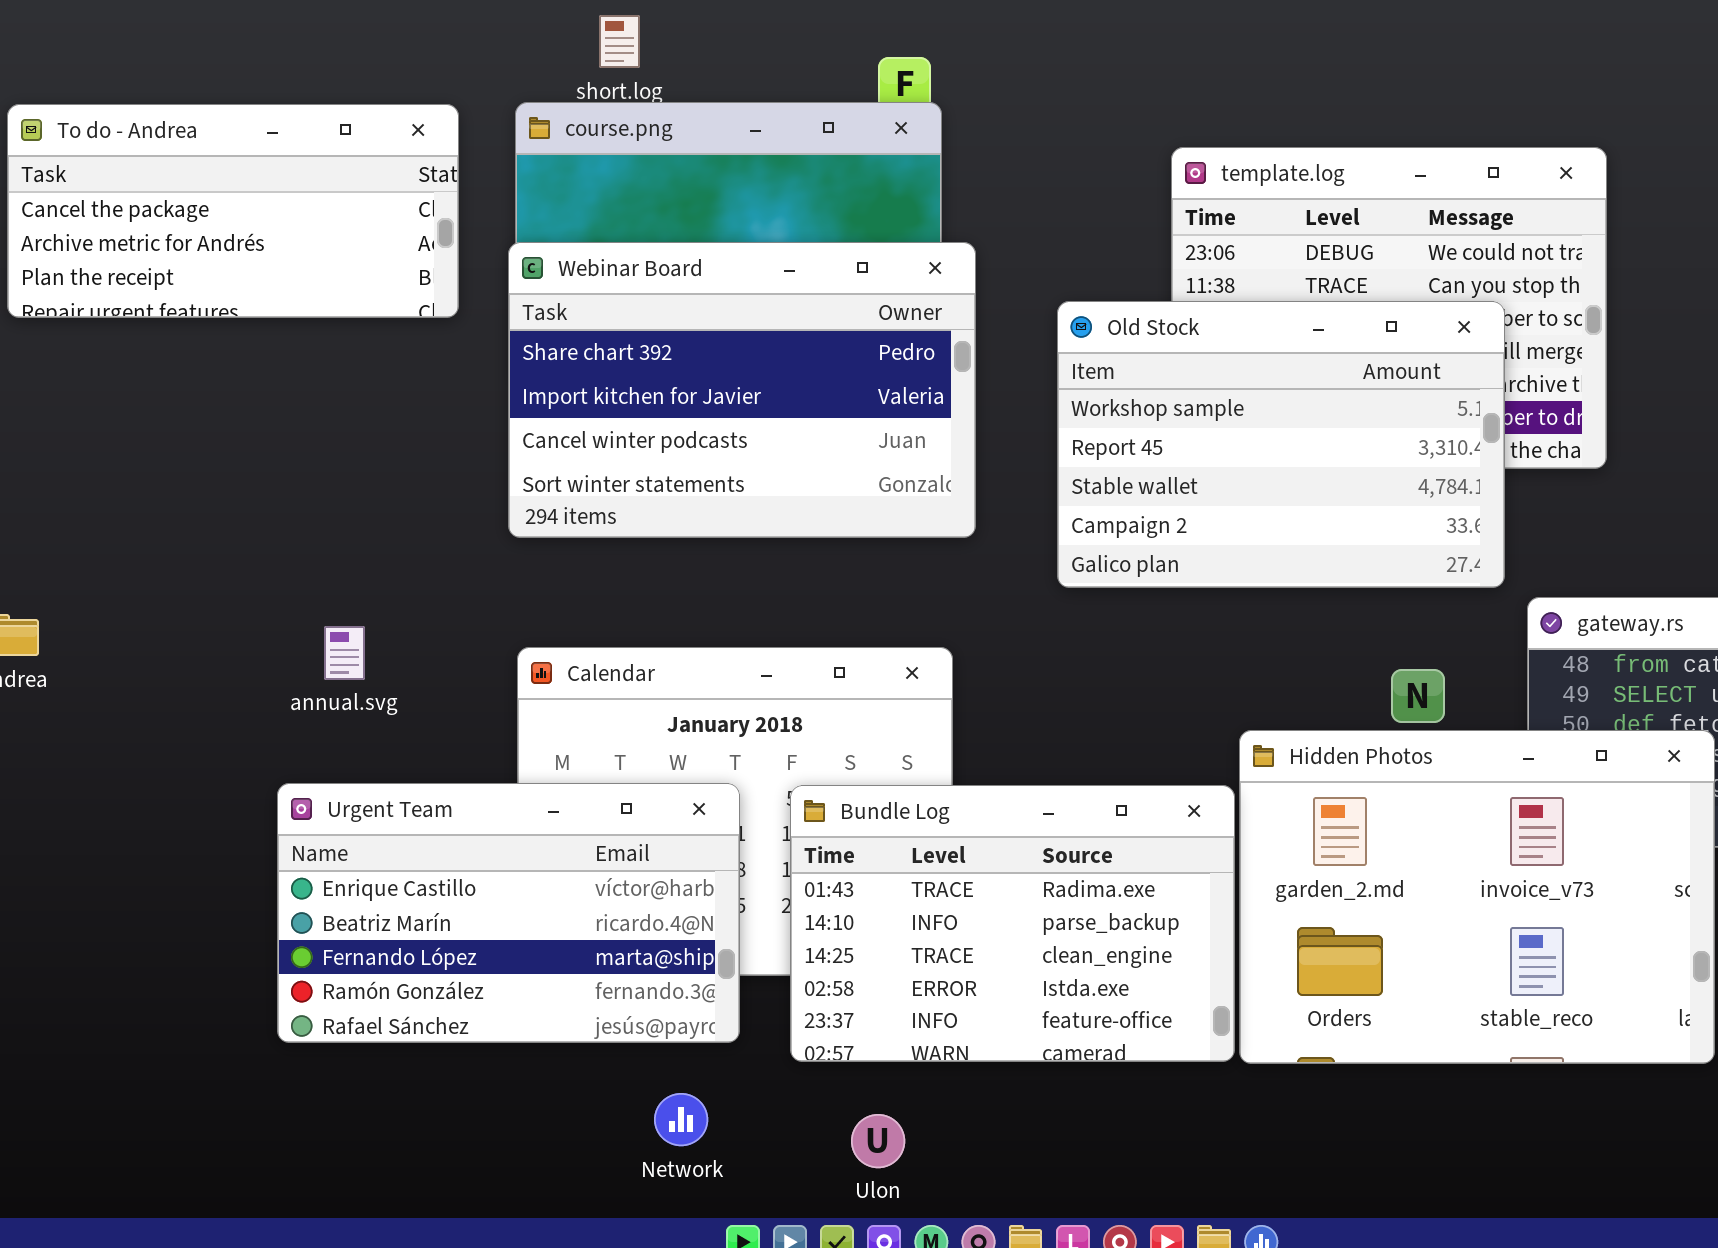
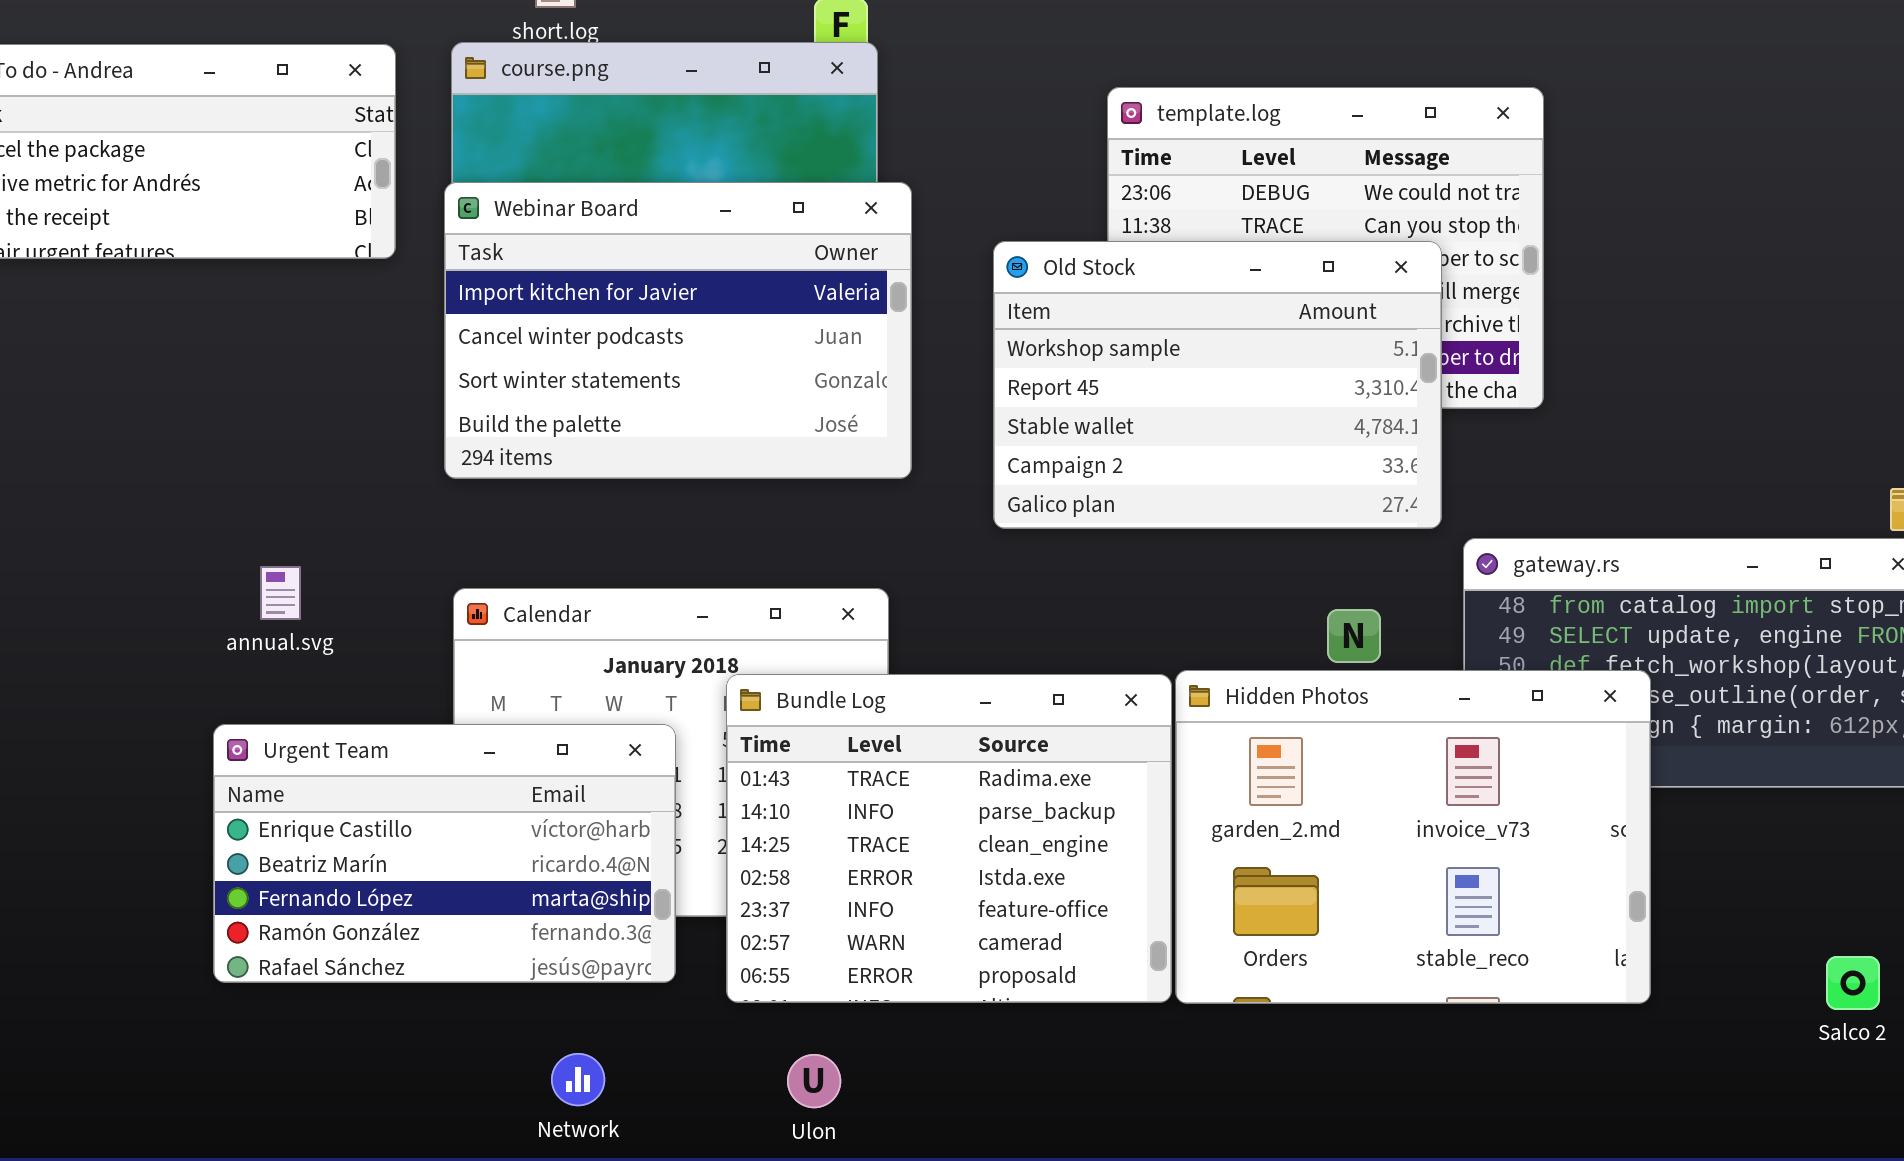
Webinar Board: [508,242,976,538] -> [444,182,912,479], scrolled down 1 row
Bundle Log: [790,785,1235,1062] -> [726,674,1172,1003], resized
Network: [654,1093,708,1146] -> [551,1053,605,1106], moved

